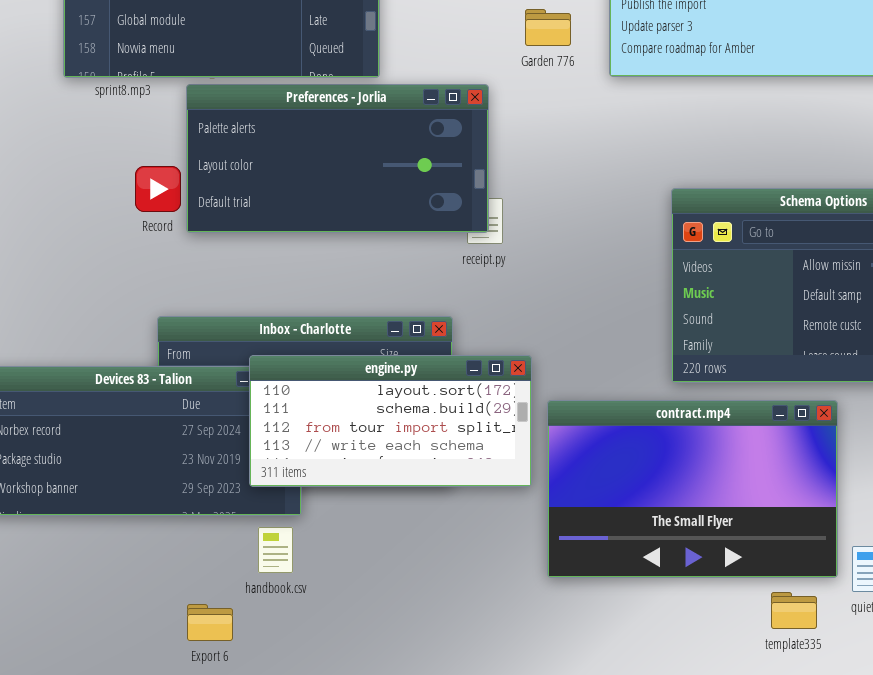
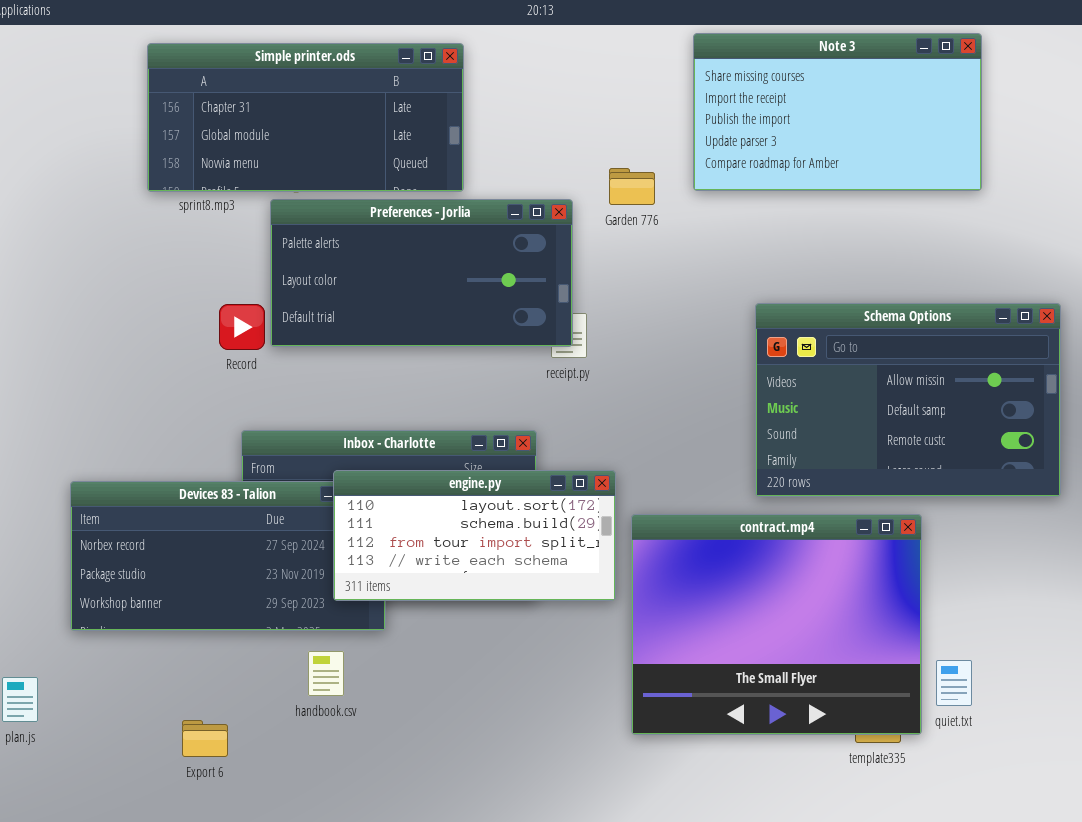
Garden 776: [525,9,571,46] -> [609,168,655,205], moved
Record: [135,166,181,212] -> [219,304,265,350], moved
contract.mp4: [547,400,838,578] -> [631,514,922,735], resized
handbook.csv: [258,527,293,573] -> [308,651,344,696], moved
Export 6: [187,604,233,641] -> [182,720,228,757], moved

